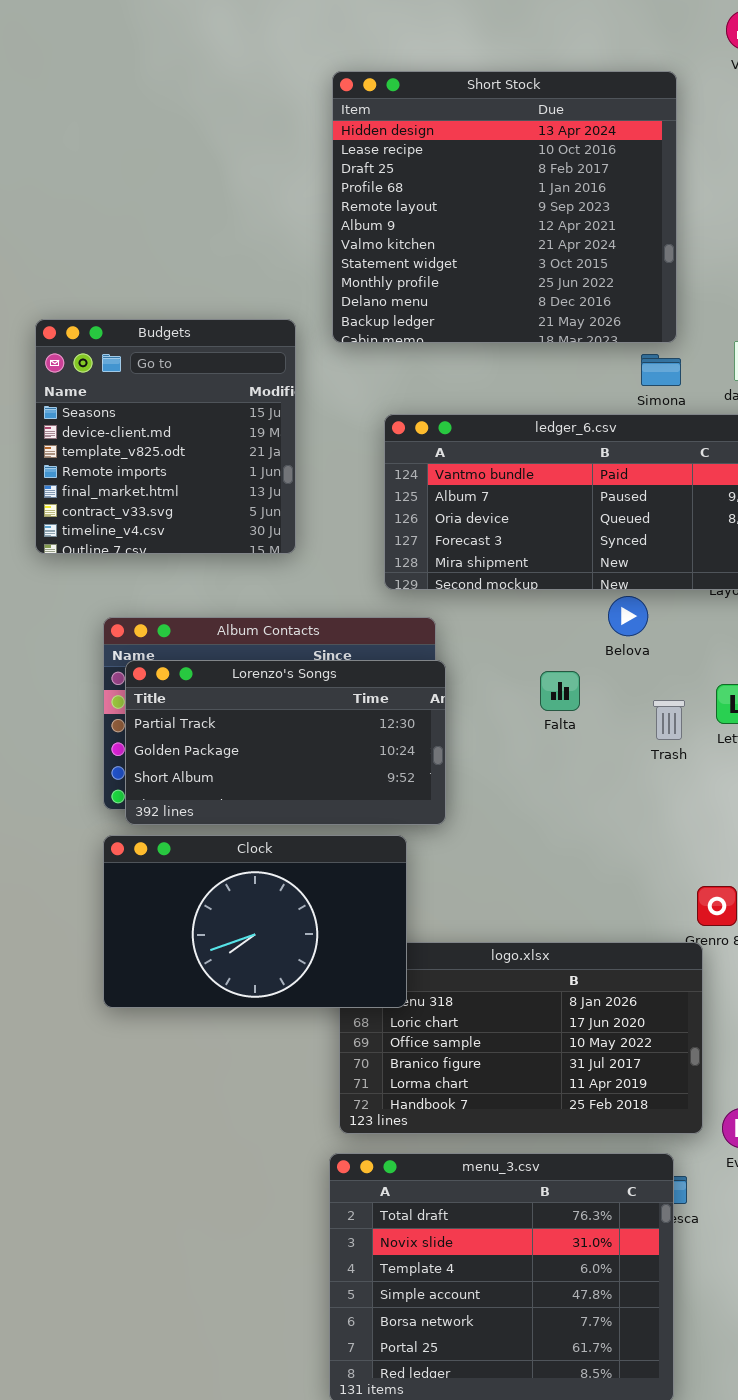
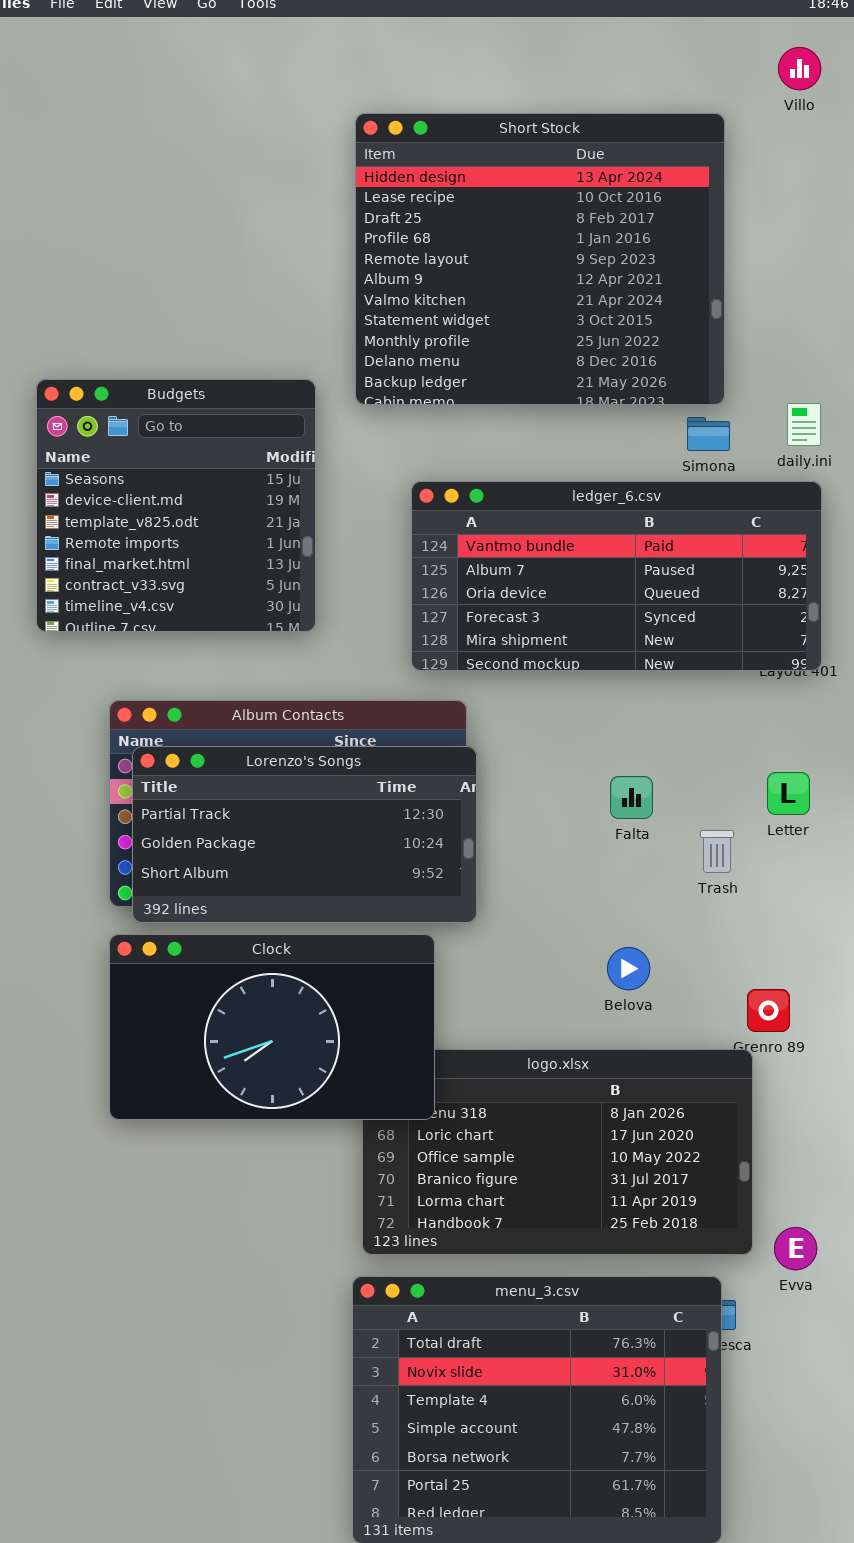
Belova: [608,596,648,636] -> [607,947,650,990], moved
Falta: [540,671,580,711] -> [610,776,653,819], moved
Trash: [653,700,685,740] -> [700,830,734,873], moved

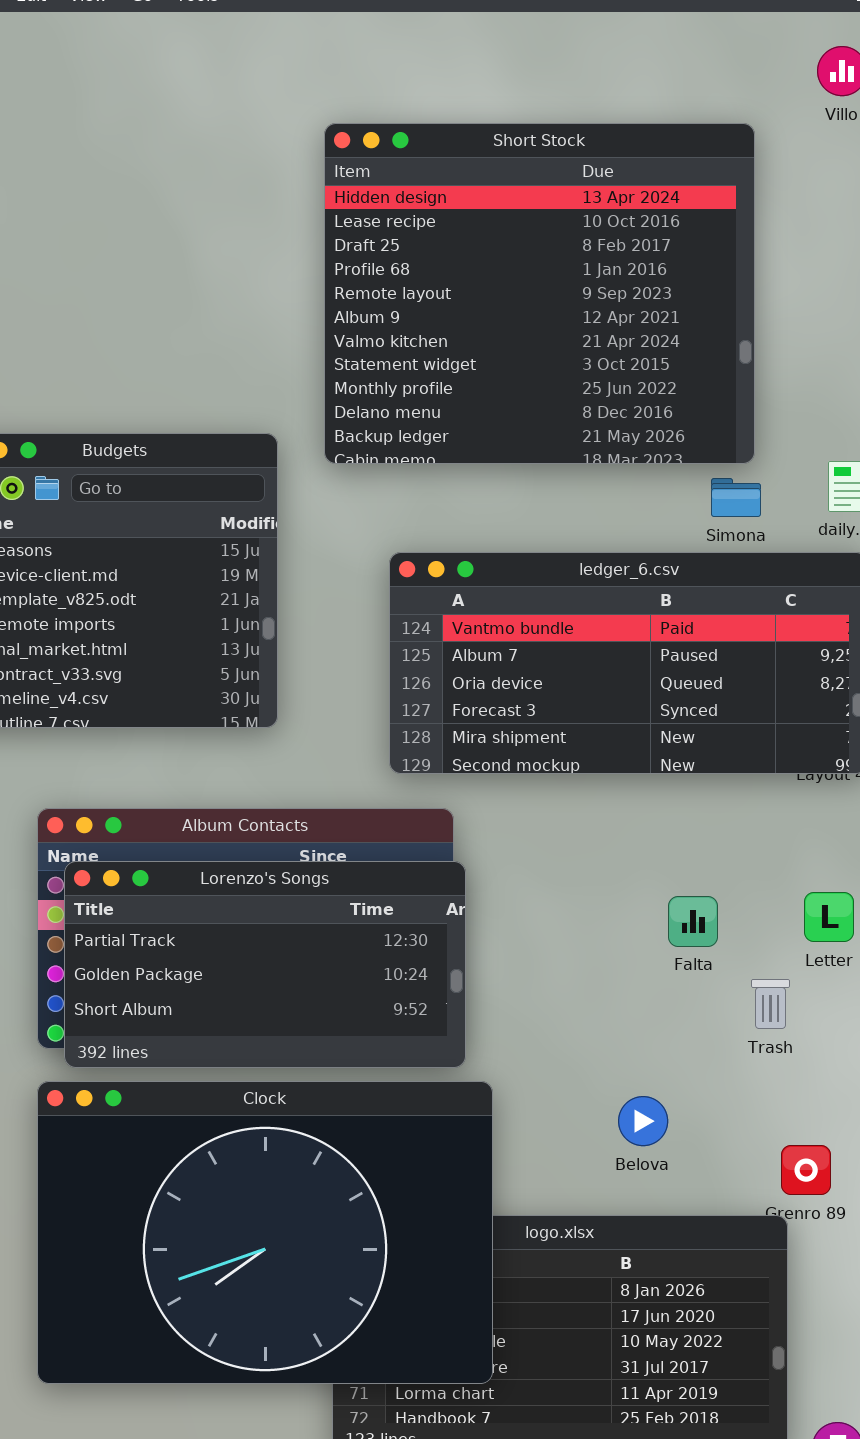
Falta: [610,776,653,819] -> [668,896,718,947], moved
Trash: [700,830,734,873] -> [751,979,790,1029], moved
Clock: [109,934,435,1120] -> [37,1081,493,1384], resized

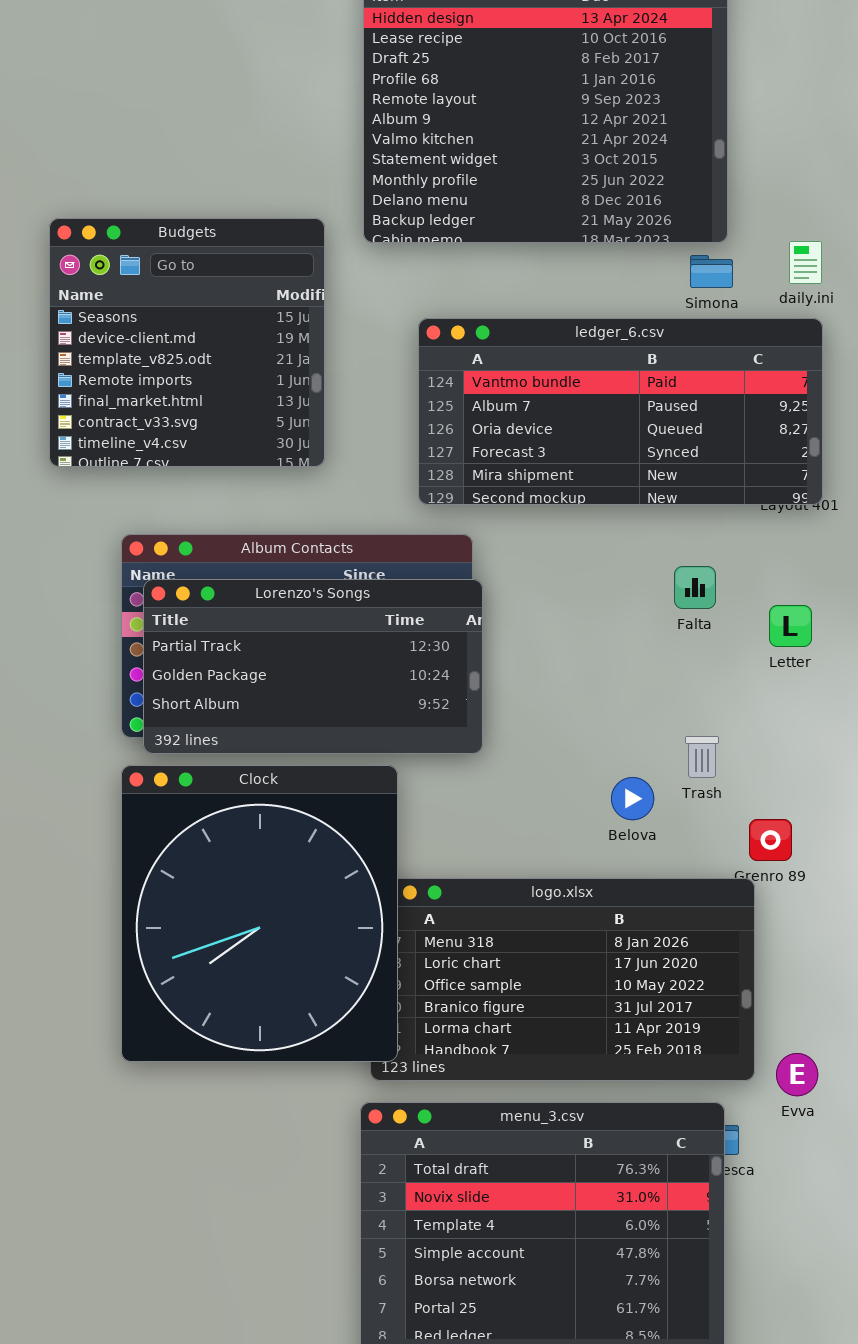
Falta: [668,896,718,947] -> [674,566,716,609], moved
Trash: [751,979,790,1029] -> [685,736,719,778], moved
Clock: [37,1081,493,1384] -> [121,765,398,1062], resized

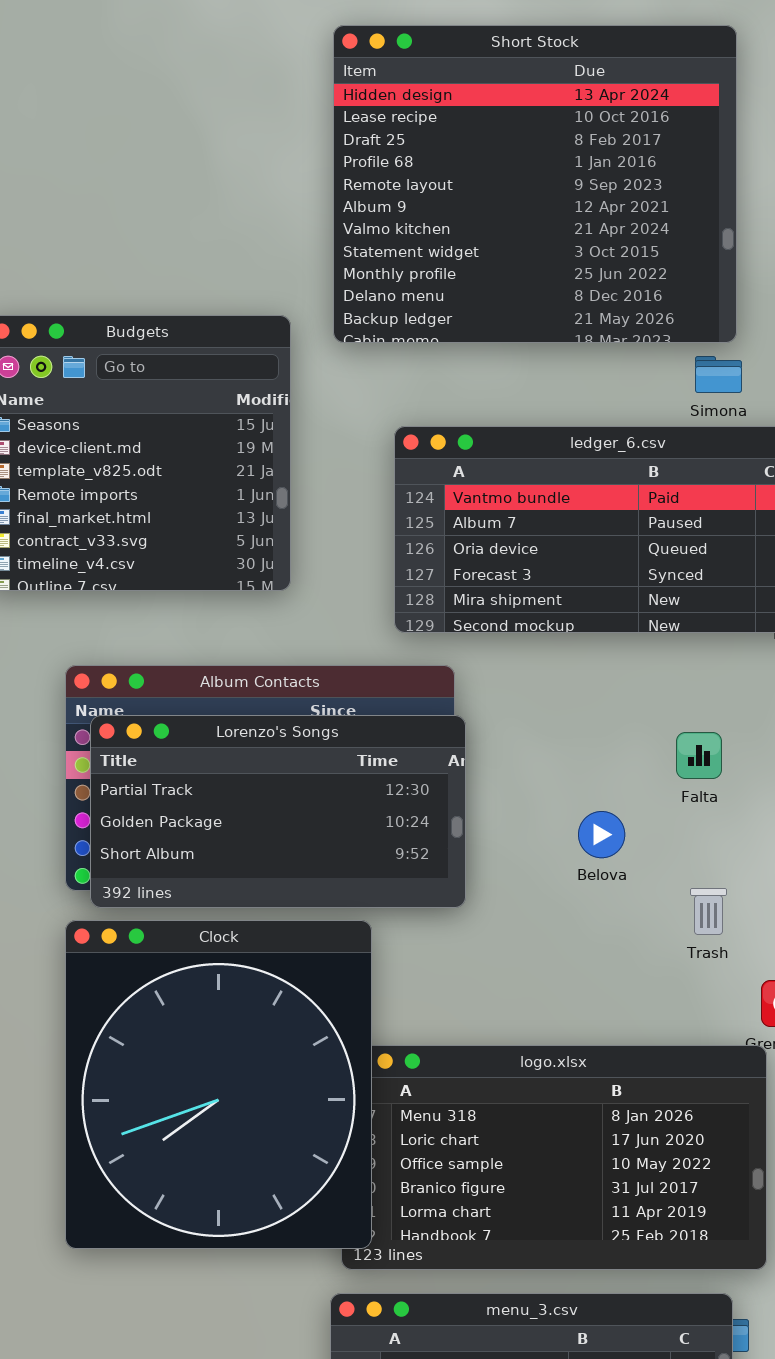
Falta: [674,566,716,609] -> [676,732,722,779], moved
Belova: [611,777,654,820] -> [578,811,625,858], moved

